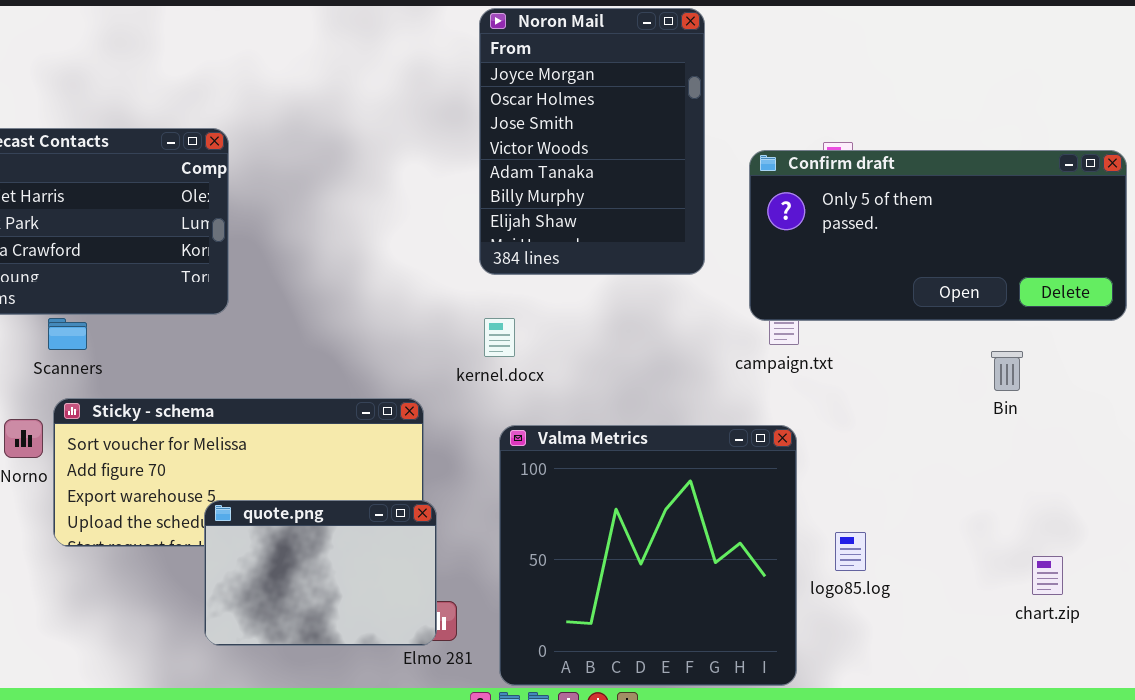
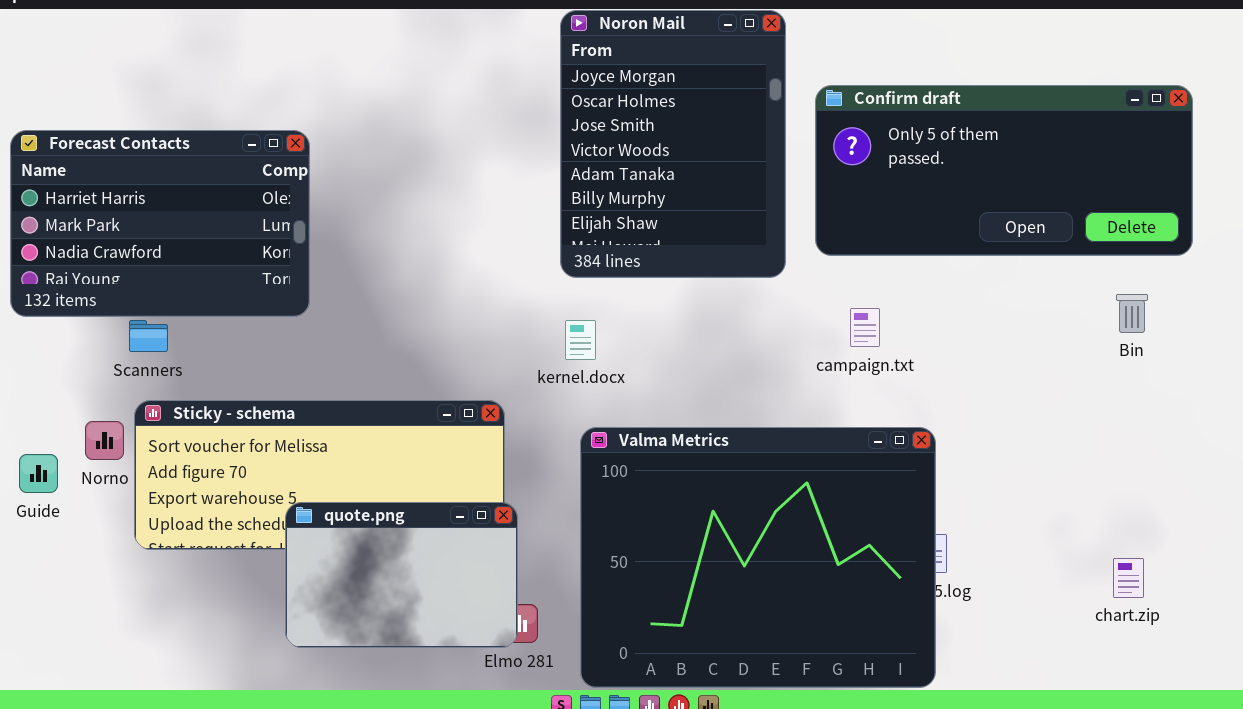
Confirm draft: [749,150,1127,321] -> [815,85,1193,256], moved
Bin: [991,351,1023,391] -> [1116,294,1148,333], moved
Valma Metrics: [499,425,797,686] -> [580,427,936,688], resized

